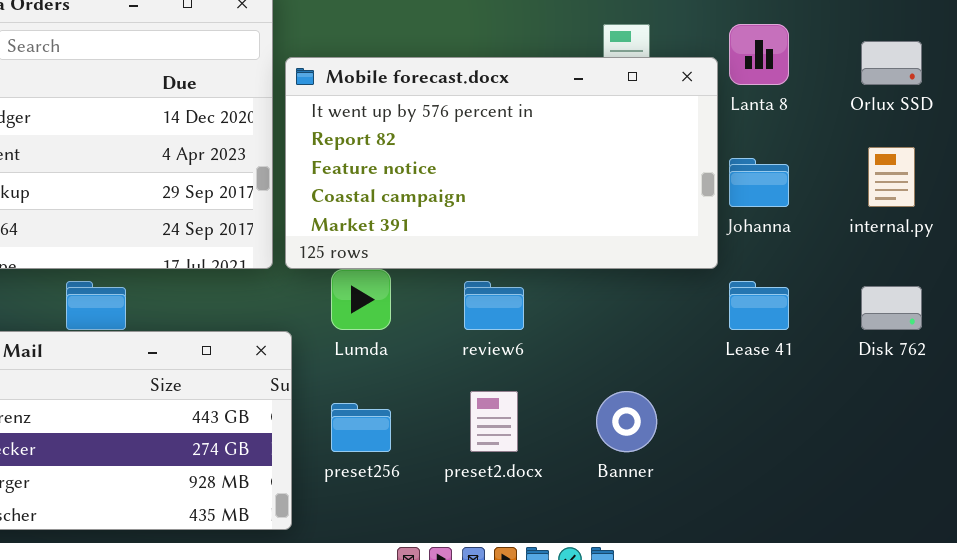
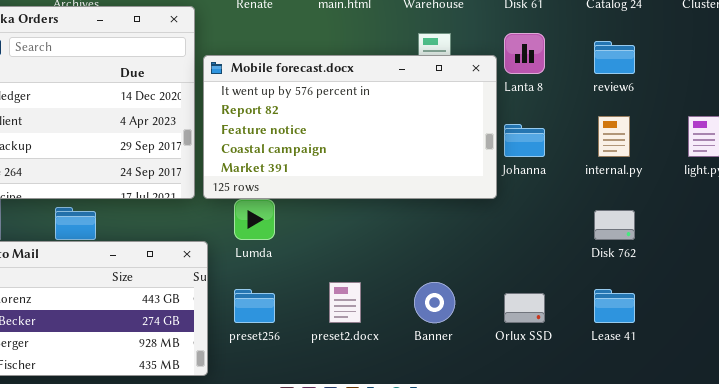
Orlux SSD: [861,41,922,85] -> [504,293,545,323], moved
review6: [464,281,524,330] -> [594,41,635,74], moved
Lease 41: [729,281,789,330] -> [594,289,635,323], moved

